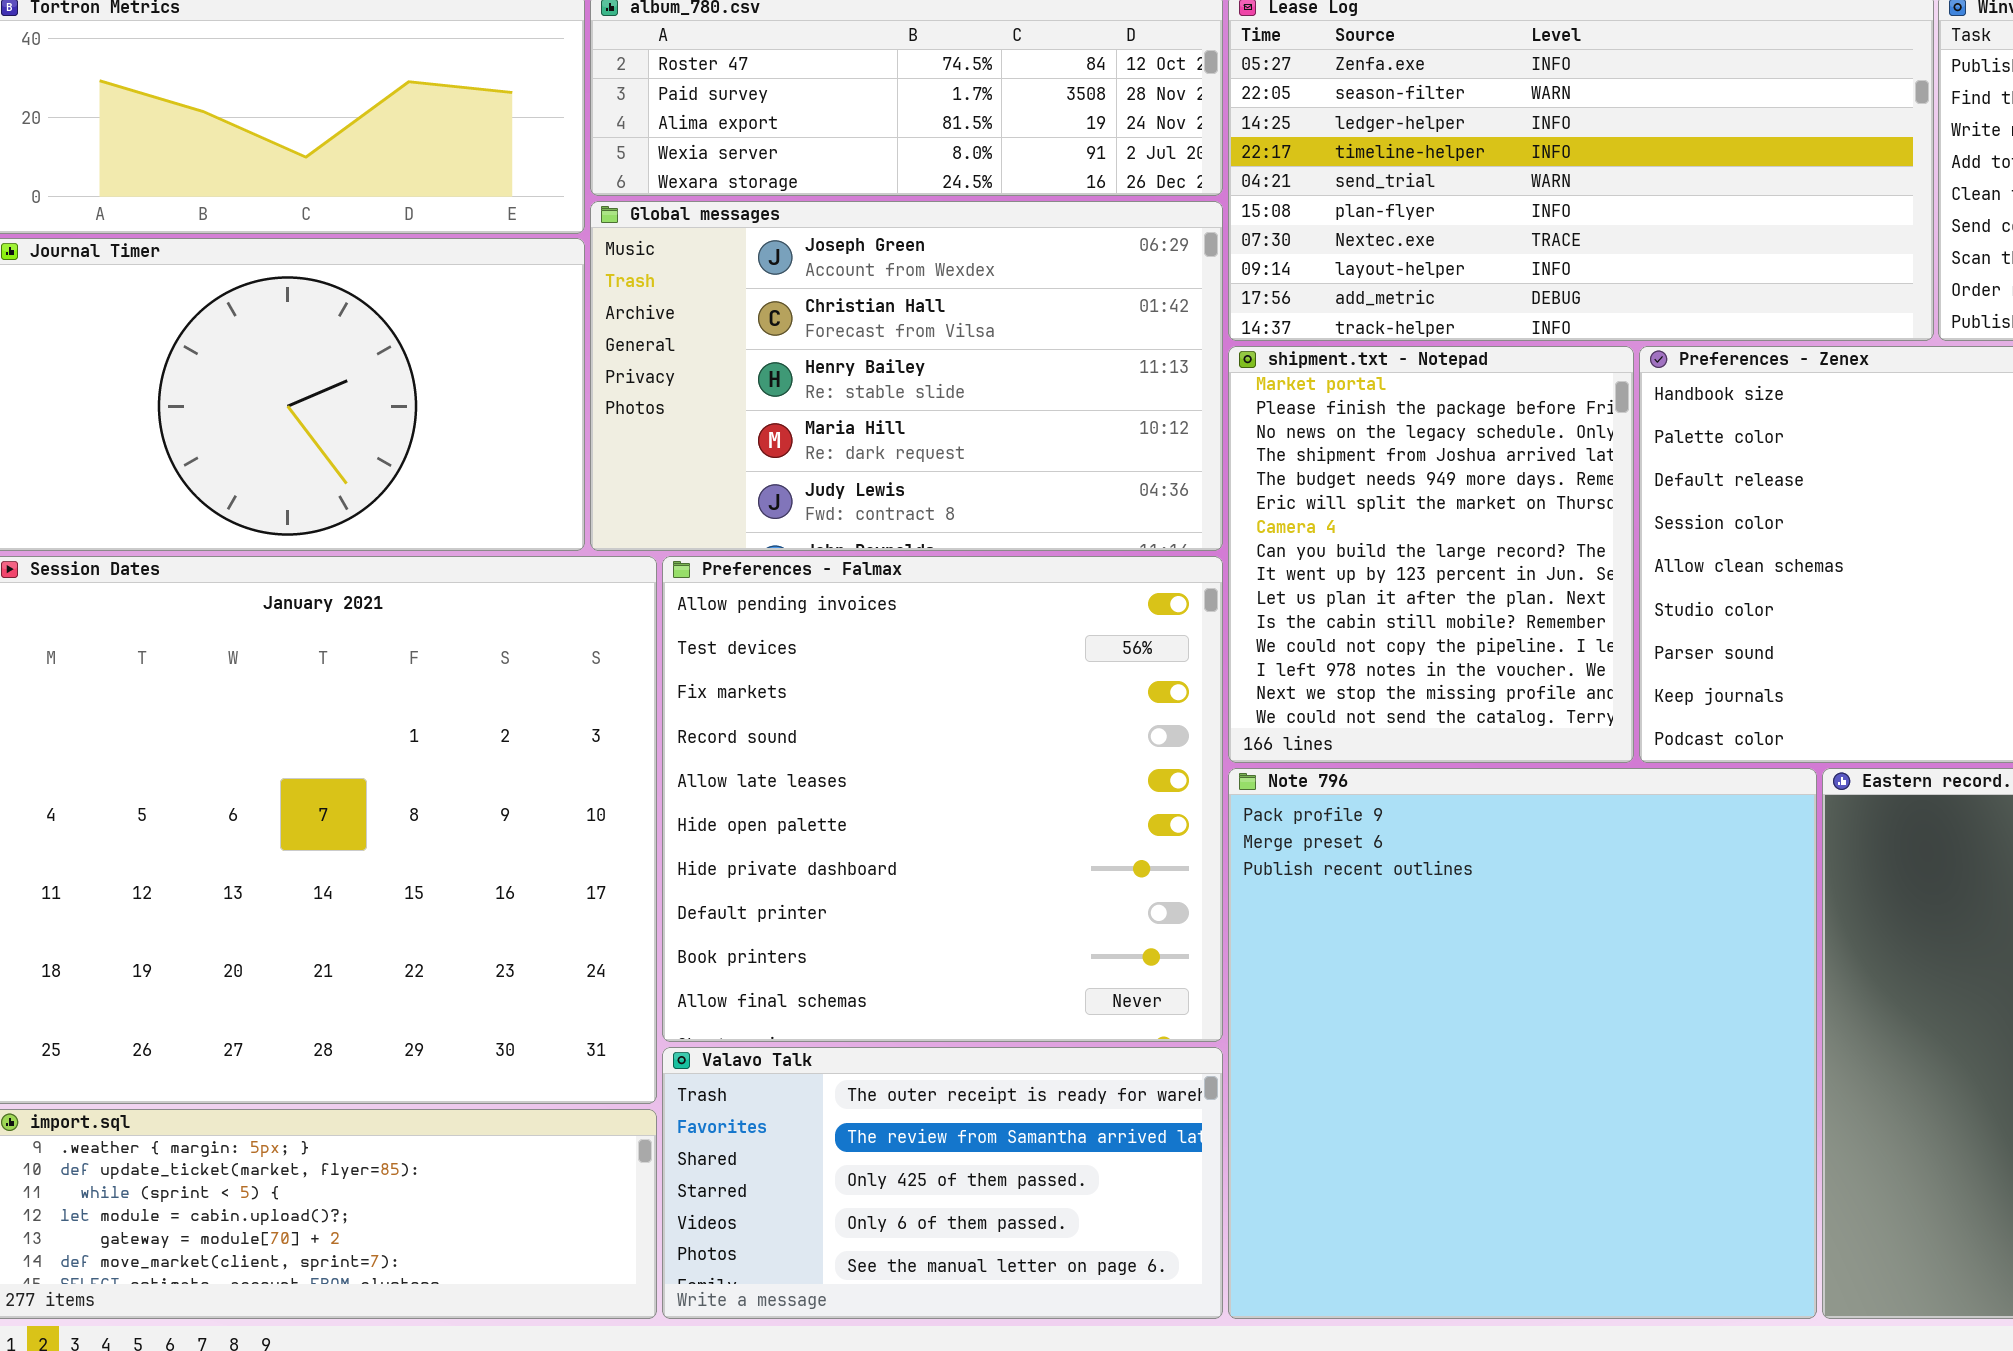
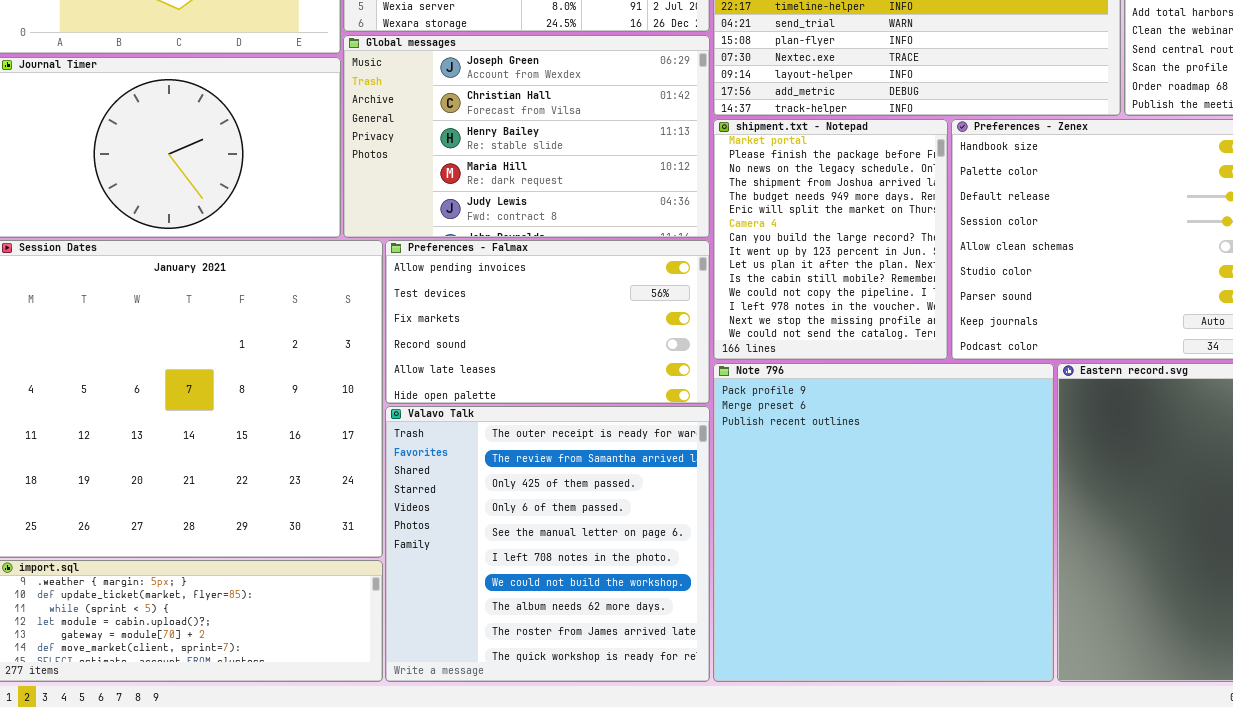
Preferences - Falmax: [662,556,1223,1042] -> [385,240,710,404], resized
Valavo Talk: [662,1047,1223,1319] -> [385,406,710,682], resized

